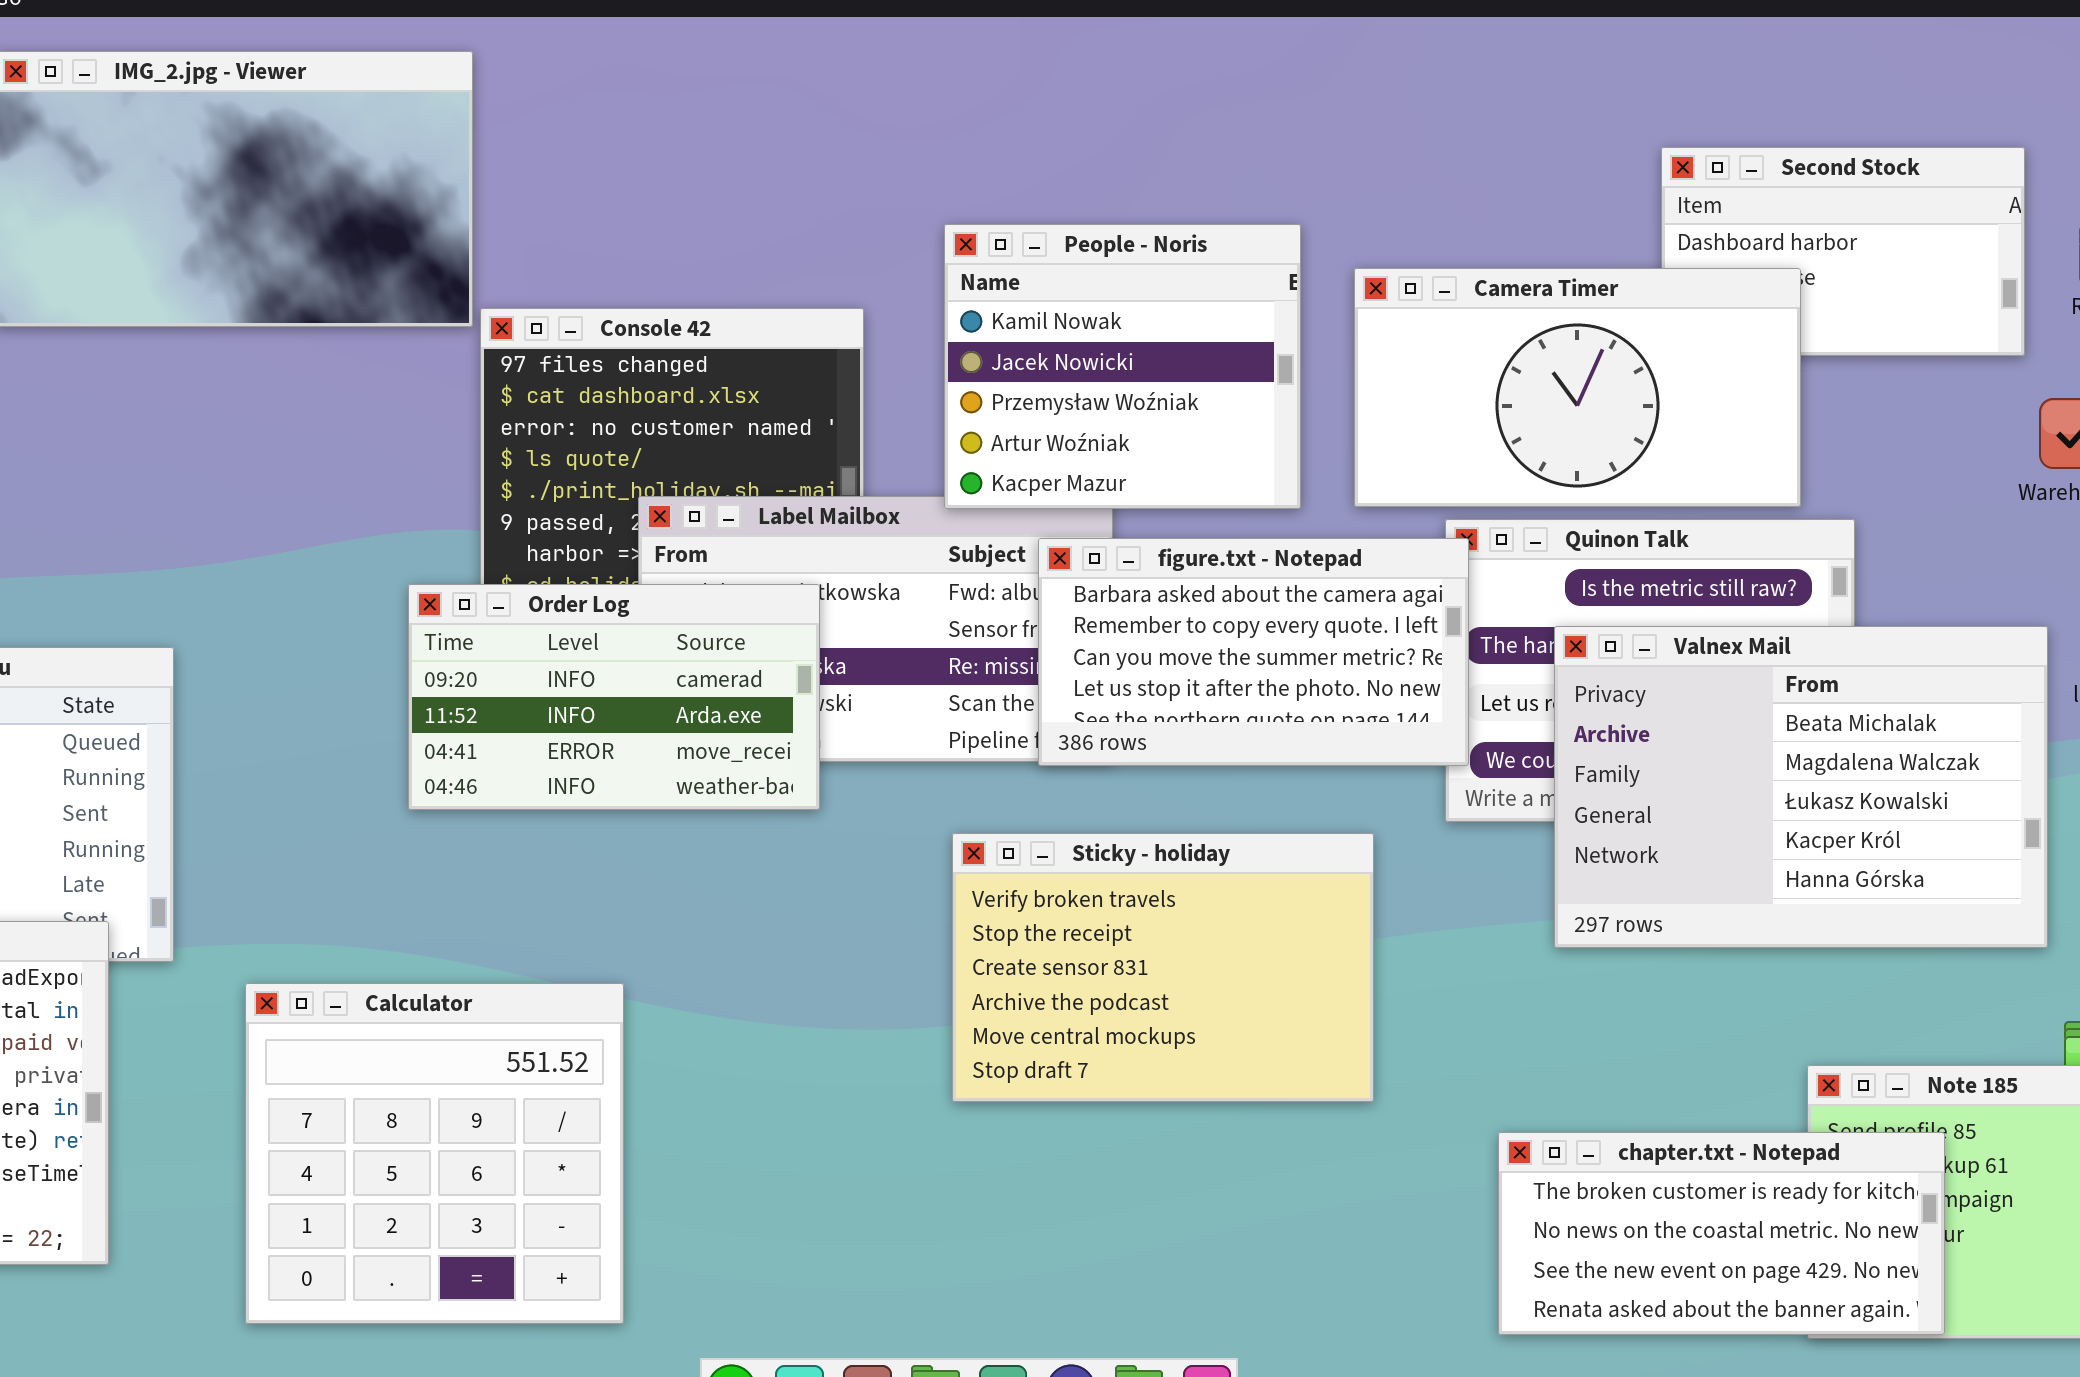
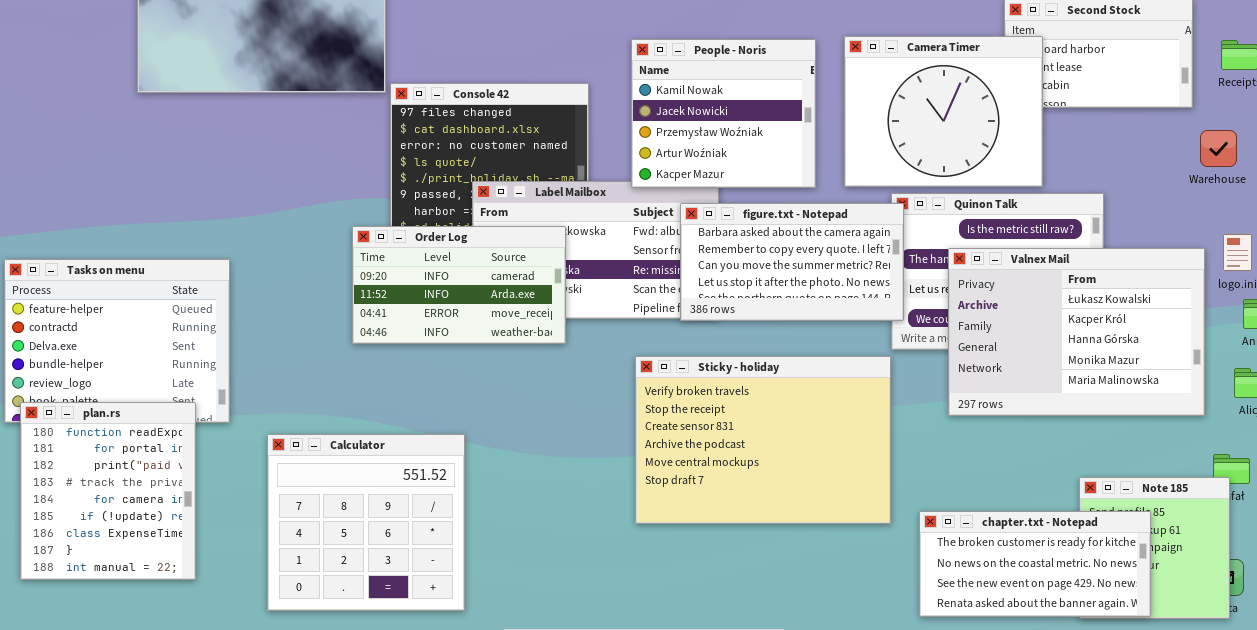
Camera Timer: [1354,268,1801,507] -> [844,36,1043,187], resized
Valnex Mail: [1554,626,2048,948] -> [948,248,1205,416], scrolled down 2 rows
Sticky - holiday: [952,833,1374,1102] -> [635,356,891,524], resized

